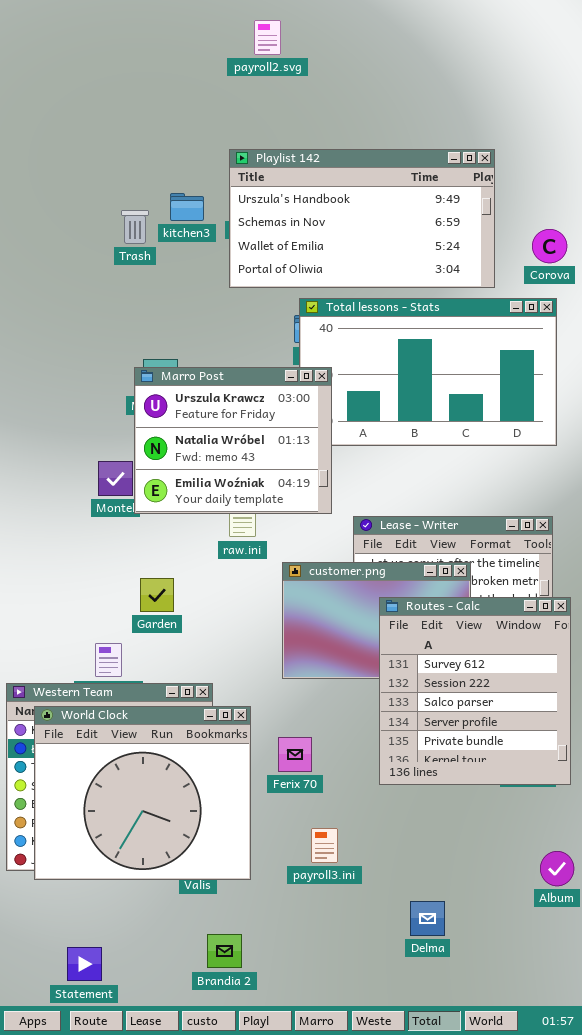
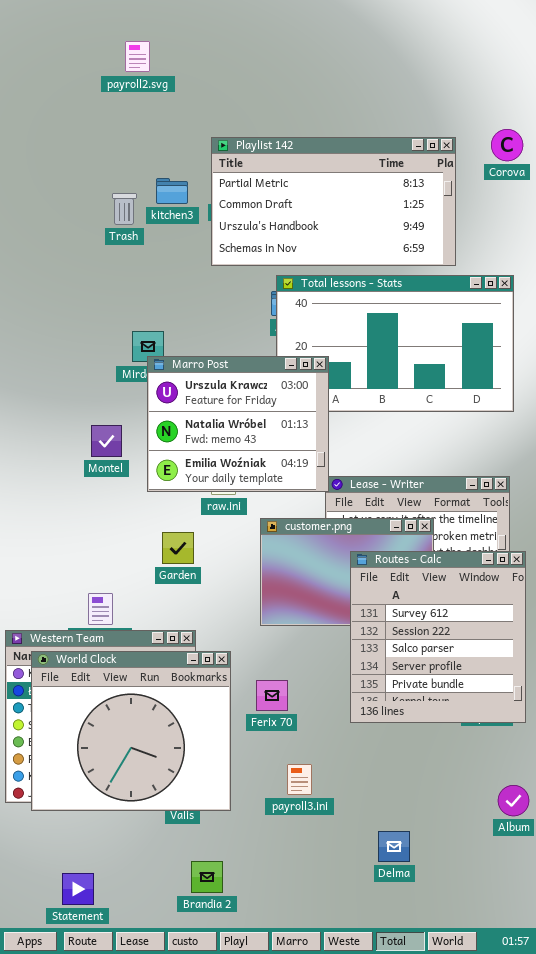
payroll2.svg: [254,20,281,55] -> [125,41,150,72], moved
Playlist 142: [229,149,495,288] -> [211,137,456,266], scrolled up 2 rows
Corova: [532,229,567,263] -> [491,129,523,161], moved
Marro Post: [134,367,332,514] -> [147,356,329,492], moved
Garden: [140,578,174,612] -> [162,532,194,564], moved

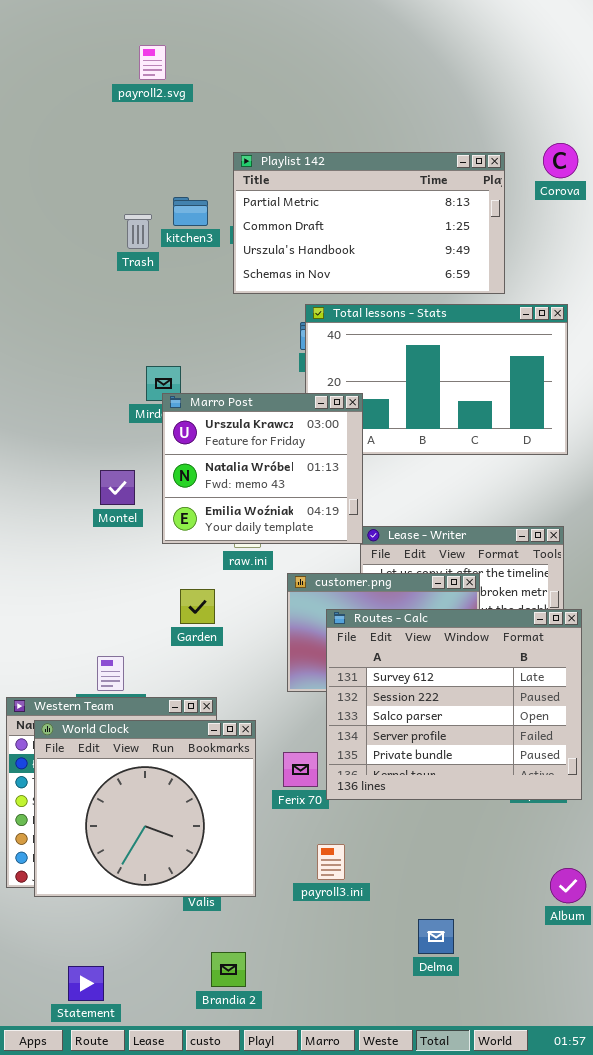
Routes - Calc: [350,551,526,723] -> [326,609,582,800], resized

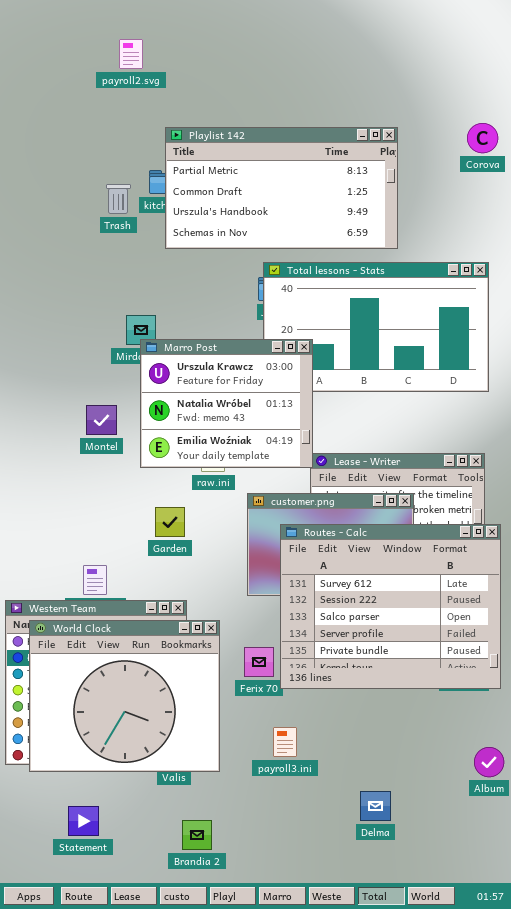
Playlist 142: [233,152,505,294] -> [165,127,398,249], moved
Statement: [68,966,104,1001] -> [68,806,99,836], moved

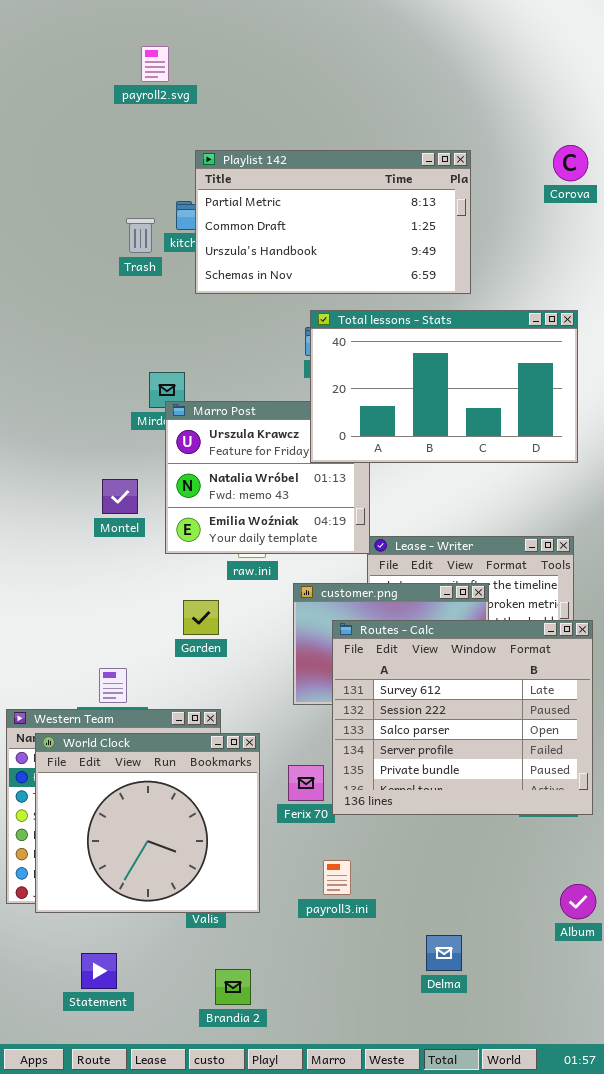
Total lessons - Stats: [263,262,489,392] -> [310,310,578,463], raised

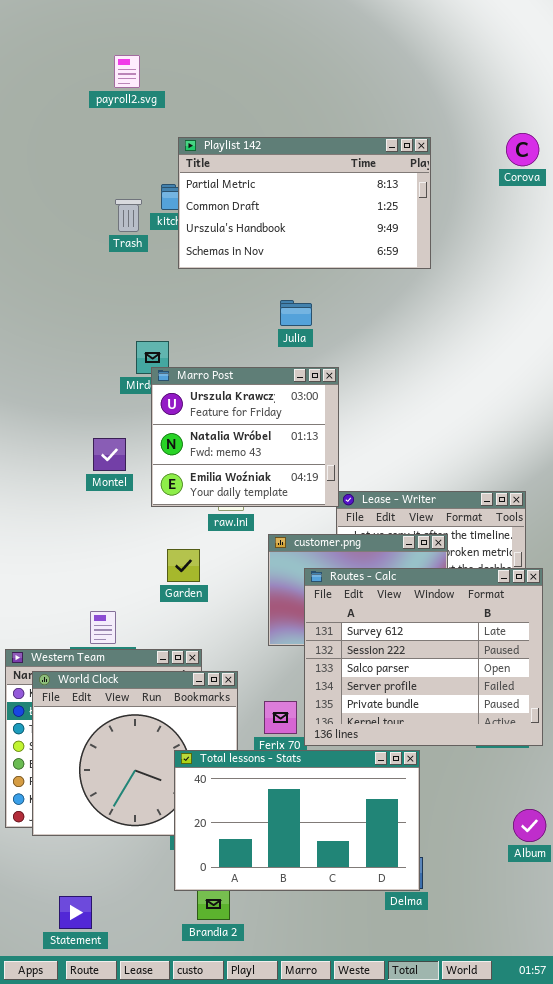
payroll2.svg: [141,46,169,82] -> [114,55,140,88], moved
Total lessons - Stats: [310,310,578,463] -> [174,750,420,891], moved
Statement: [81,953,117,989] -> [59,896,92,929], moved

